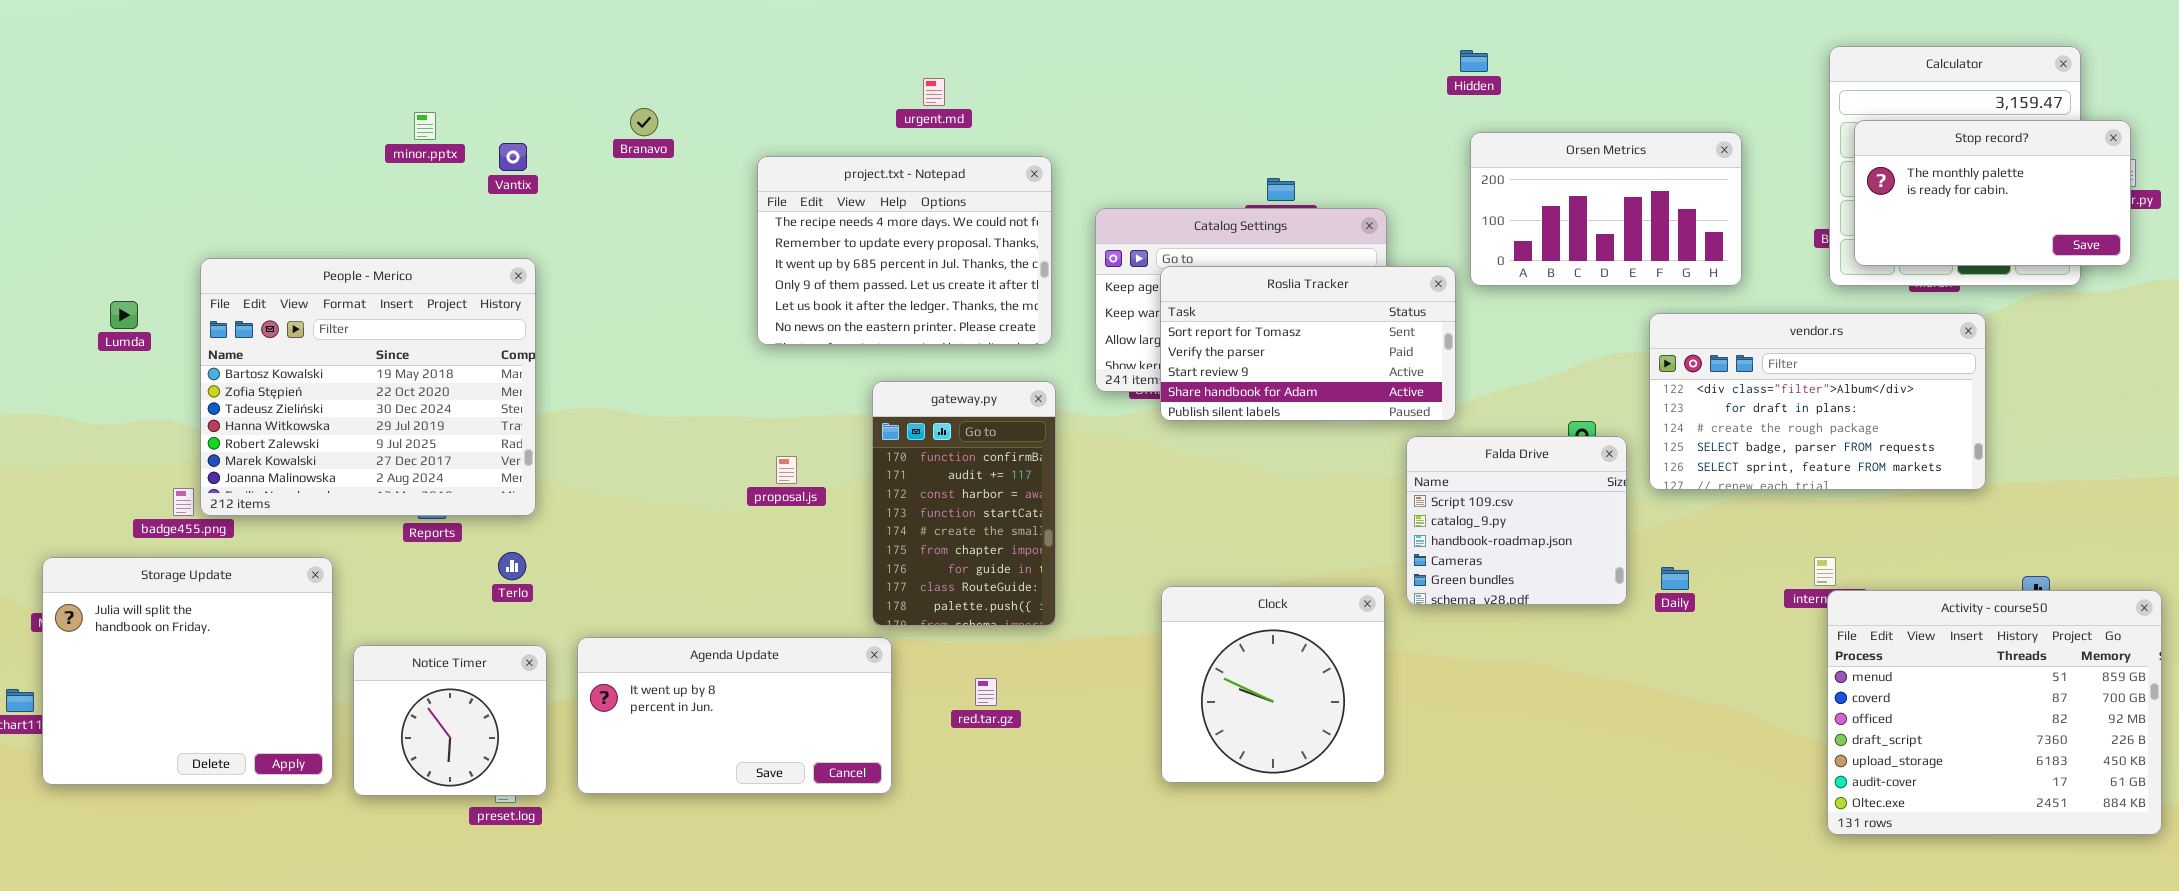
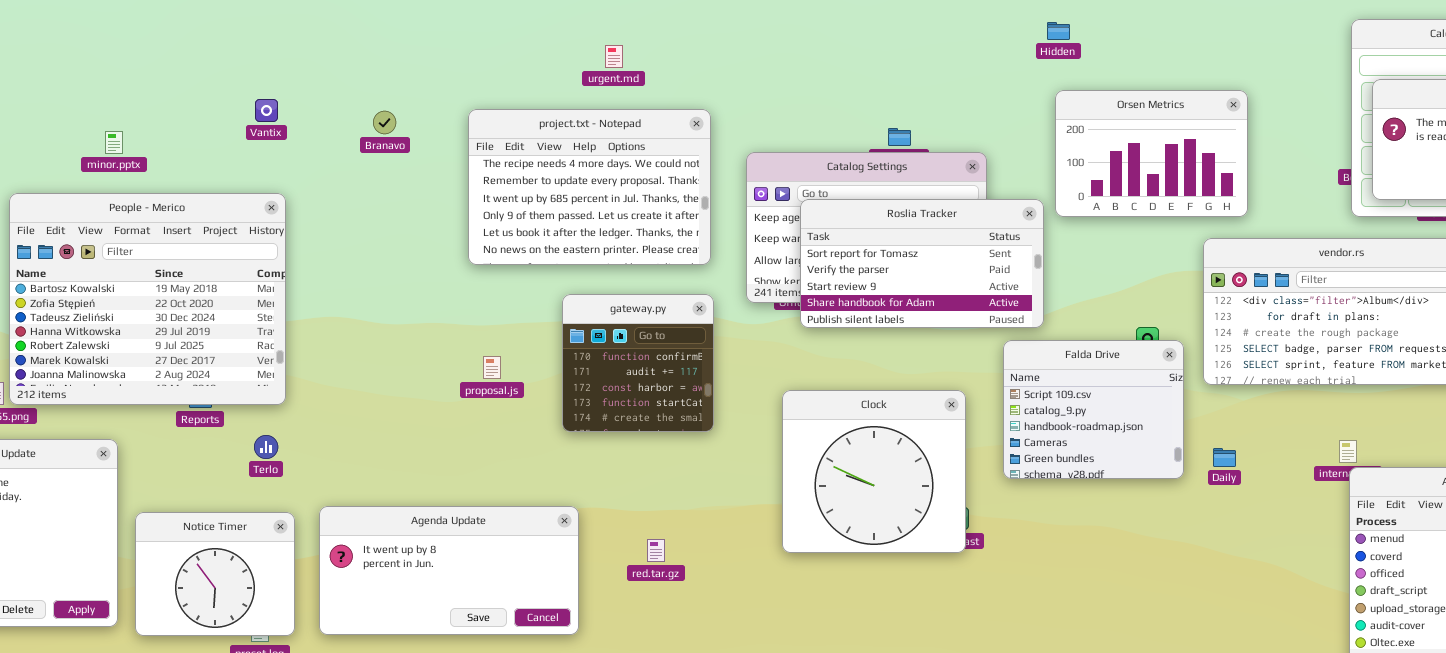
Branavo: [630,108,658,136] -> [373,111,396,134], moved
minor.pptx: [414,112,436,140] -> [105,131,123,154], moved
Orsen Metrics: [1470,132,1742,286] -> [1055,90,1248,217], resized
gateway.py: [872,381,1056,626] -> [562,294,714,432], resized
Clock: [1161,586,1385,783] -> [782,390,966,553], moved

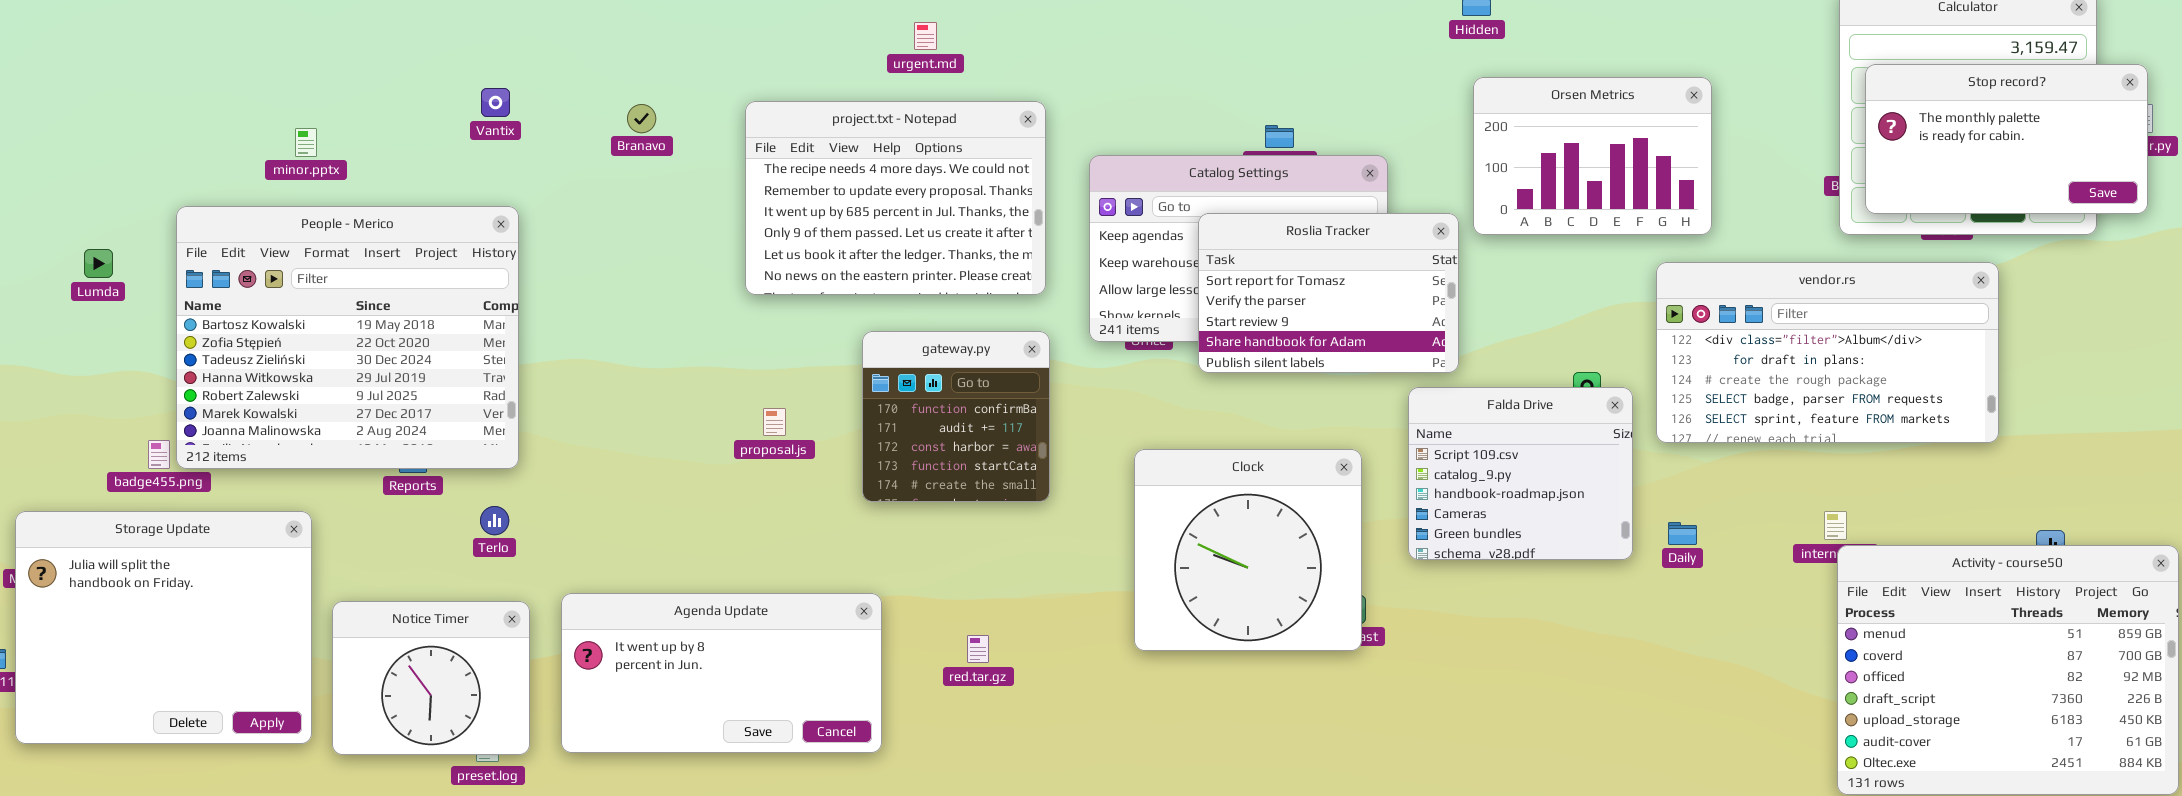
Roslia Tracker: [800,199,1044,328] -> [1198,213,1459,373], resized

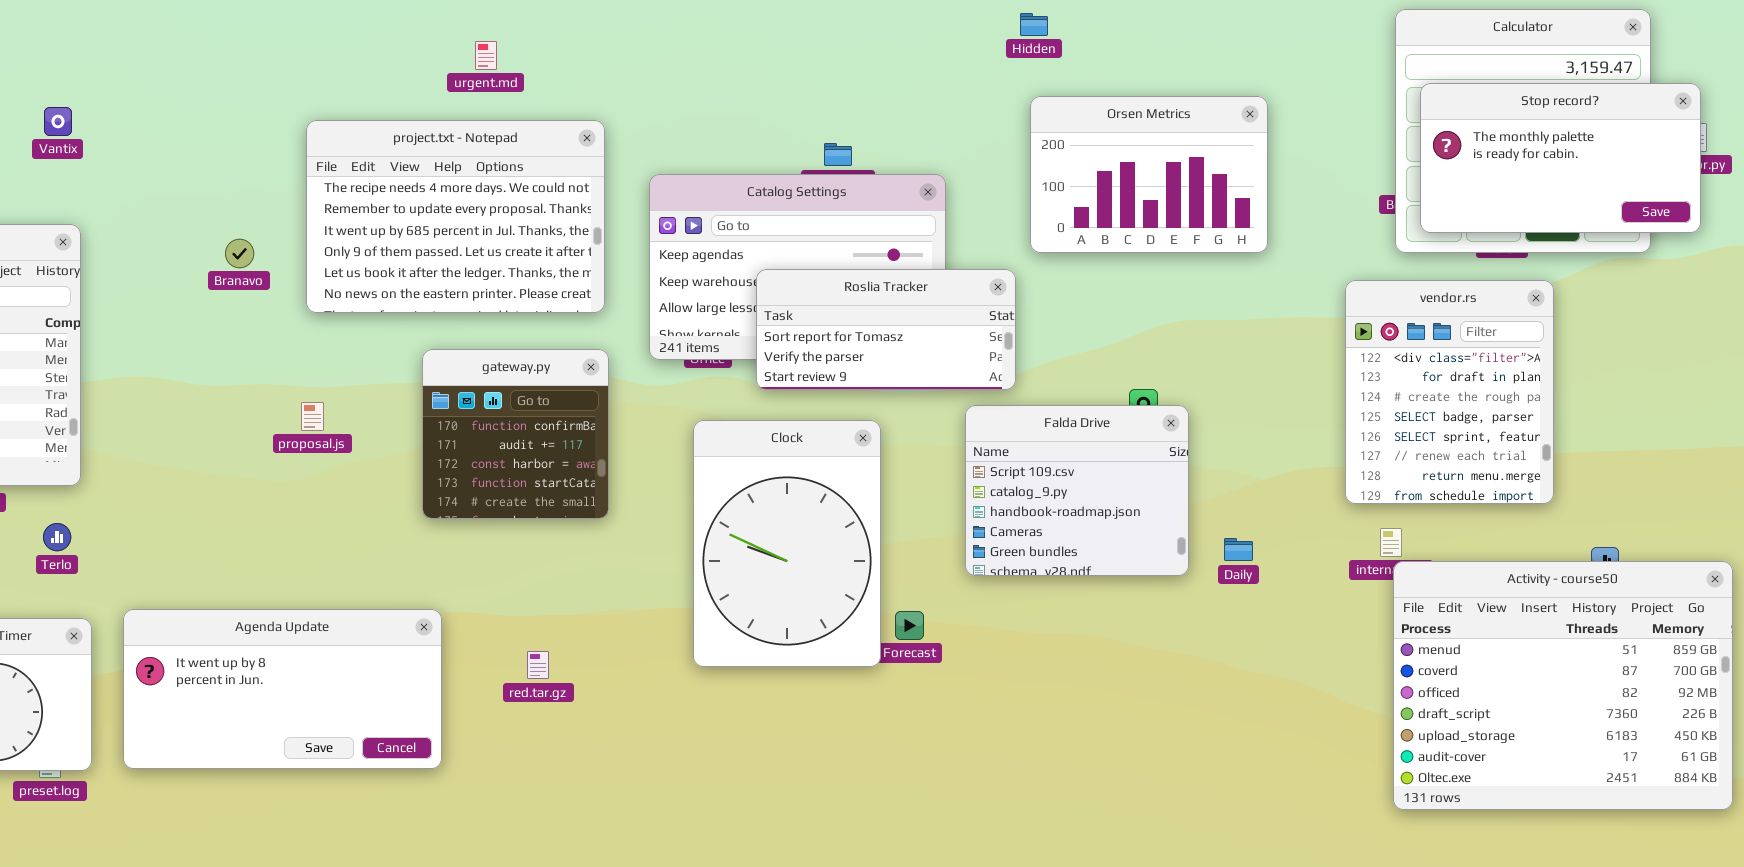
Branavo: [627,104,656,133] -> [225,239,254,268], moved
Roslia Tracker: [1198,213,1459,373] -> [756,269,1016,390], resized
vendor.rs: [1656,262,1999,443] -> [1345,280,1554,504], resized
proposal.js: [763,408,786,436] -> [301,402,324,431], moved
Clock: [1134,449,1362,651] -> [693,420,881,667], resized

